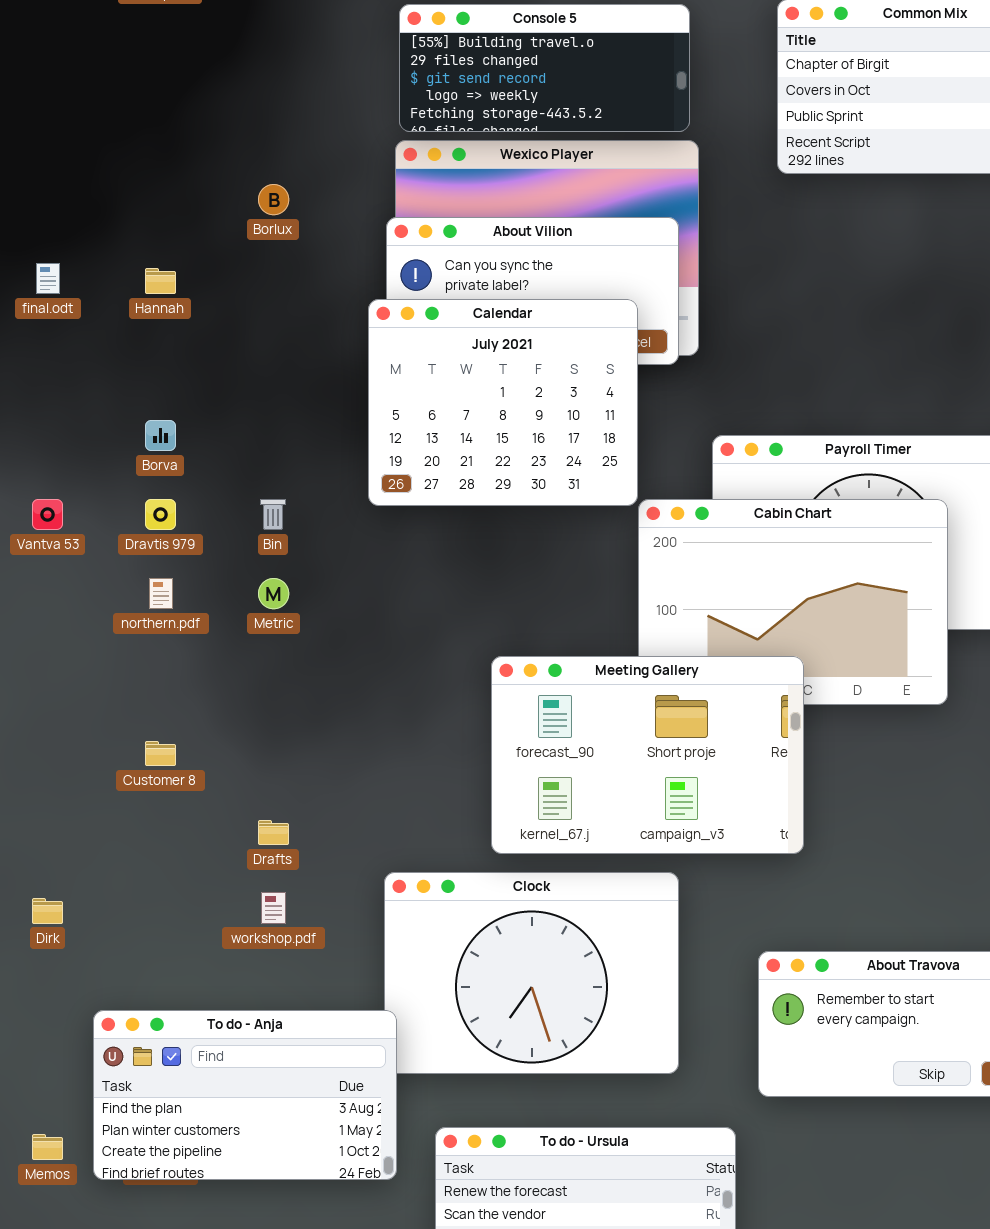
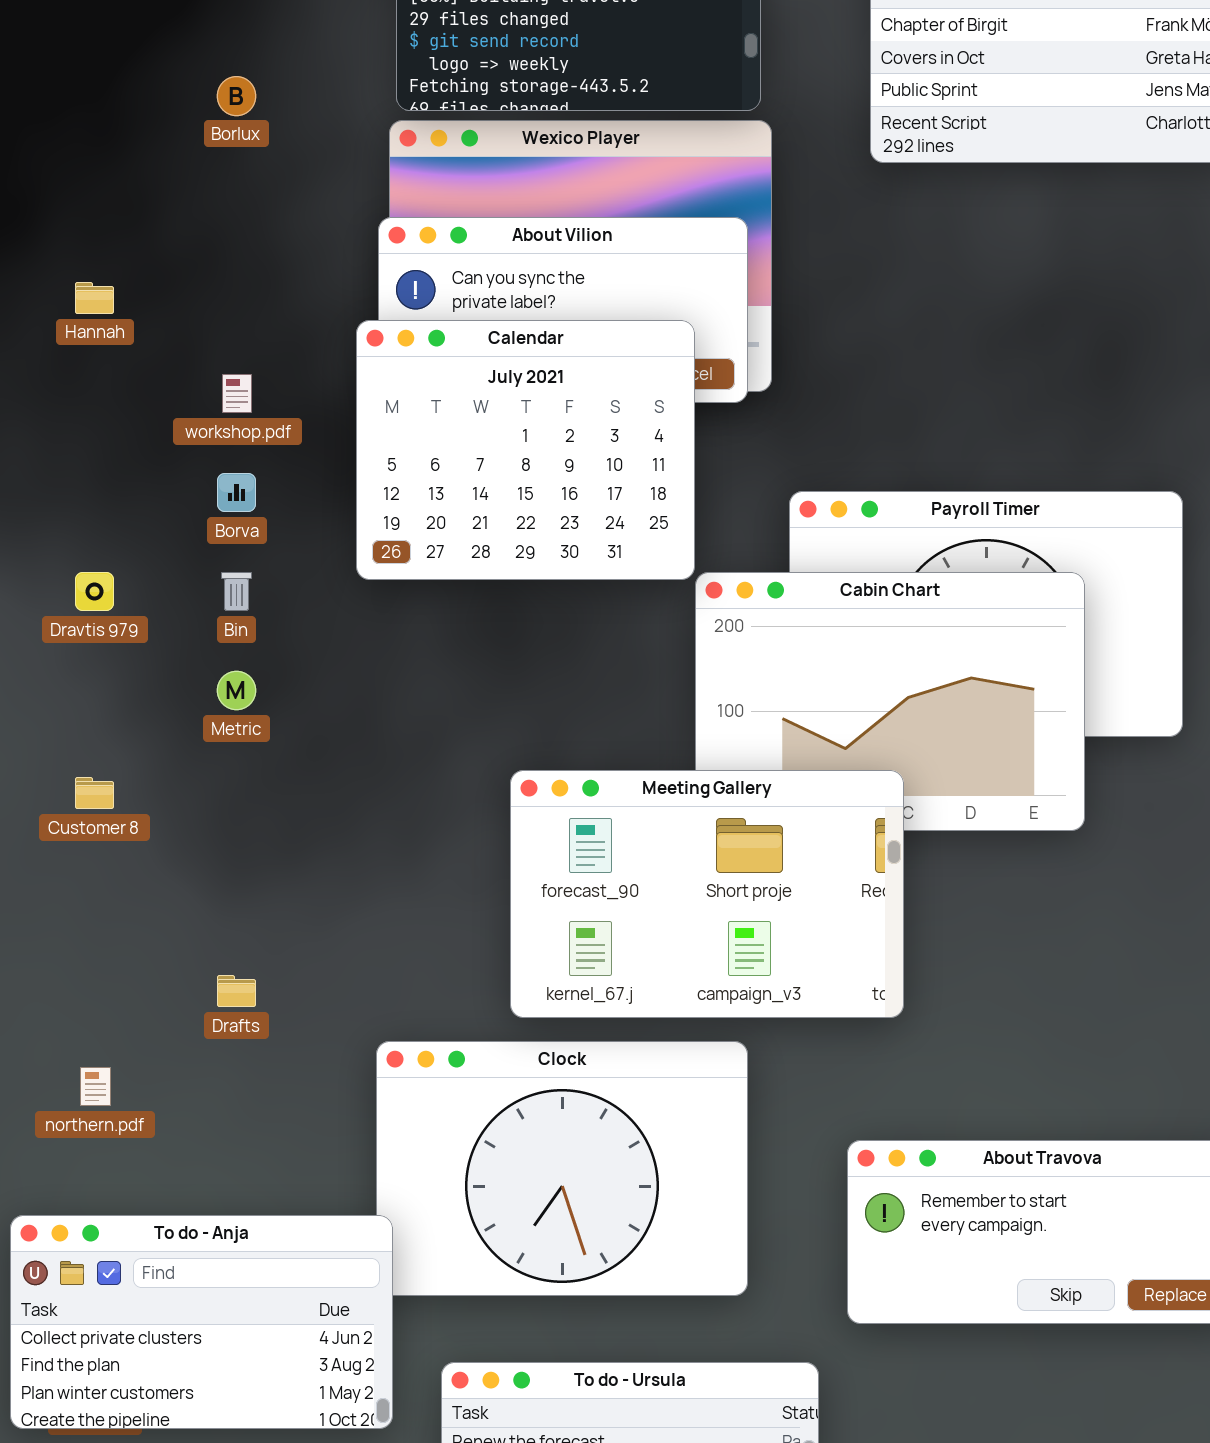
Borlux: [258,184,289,215] -> [217,76,256,116], moved
Borva: [145,420,176,451] -> [217,473,256,512], moved
northern.pdf: [149,578,173,609] -> [80,1067,111,1106], moved
Customer 8: [145,741,176,766] -> [75,777,114,809], moved
workshop.pdf: [261,892,286,924] -> [222,374,252,413], moved
To do - Anja: [93,1010,397,1180] -> [10,1215,393,1429], scrolled up 1 row

